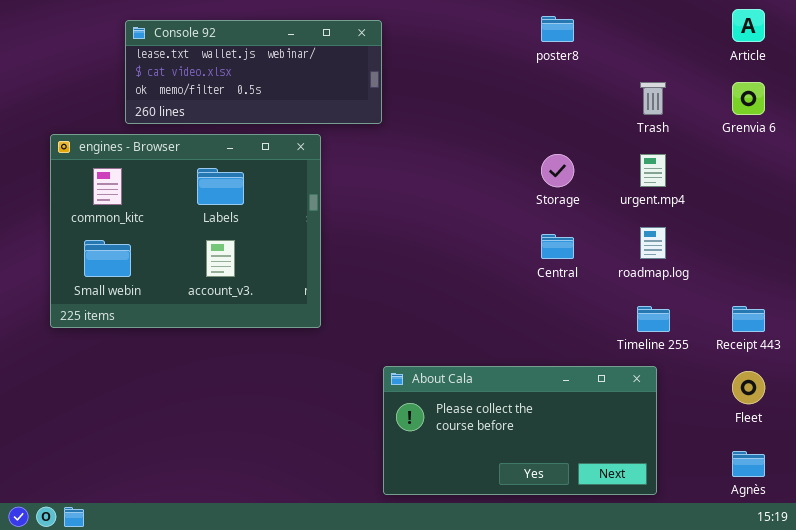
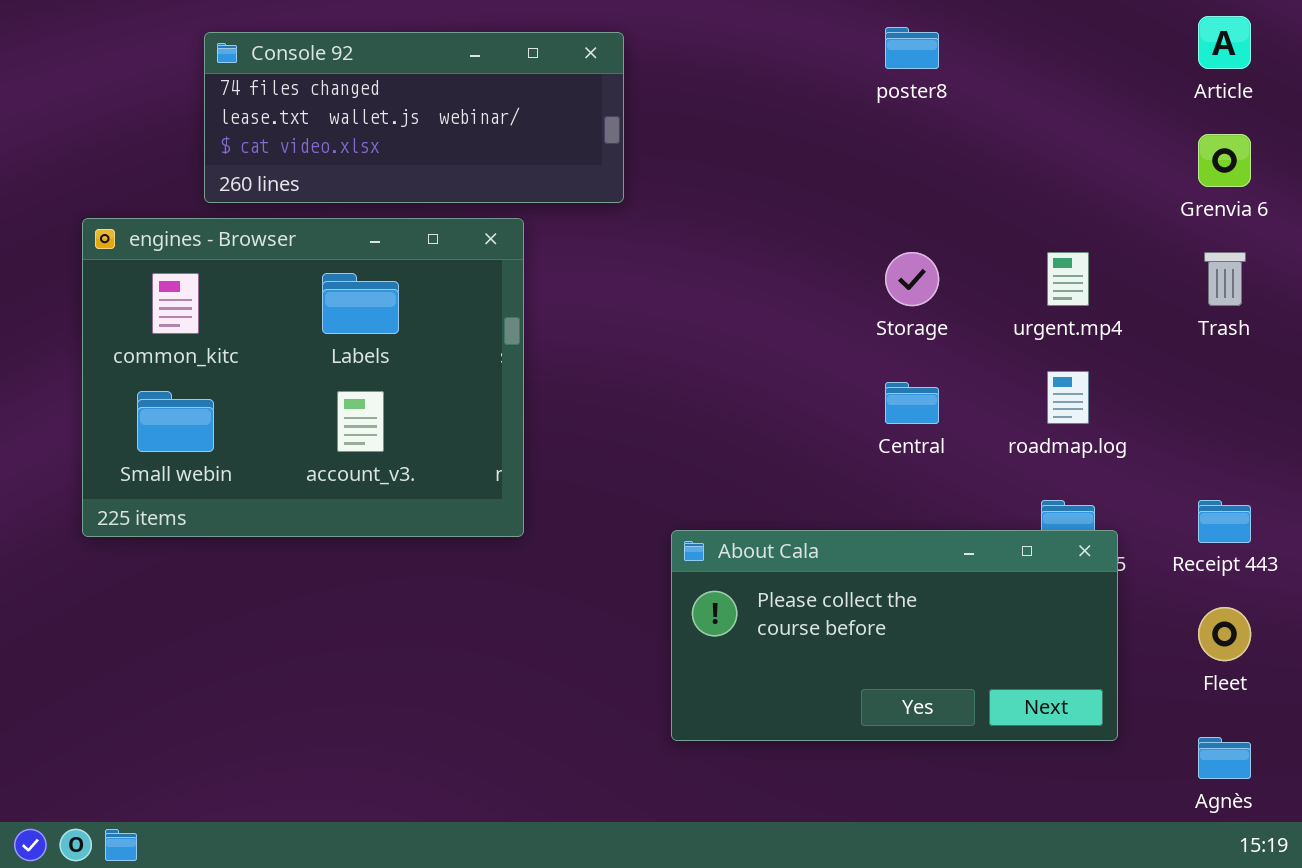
Console 92: [125,20,382,124] -> [204,32,624,203], scrolled up 1 row
Trash: [640,82,666,115] -> [1204,252,1246,306], moved
About Cala: [383,366,657,495] -> [671,530,1118,741], moved

